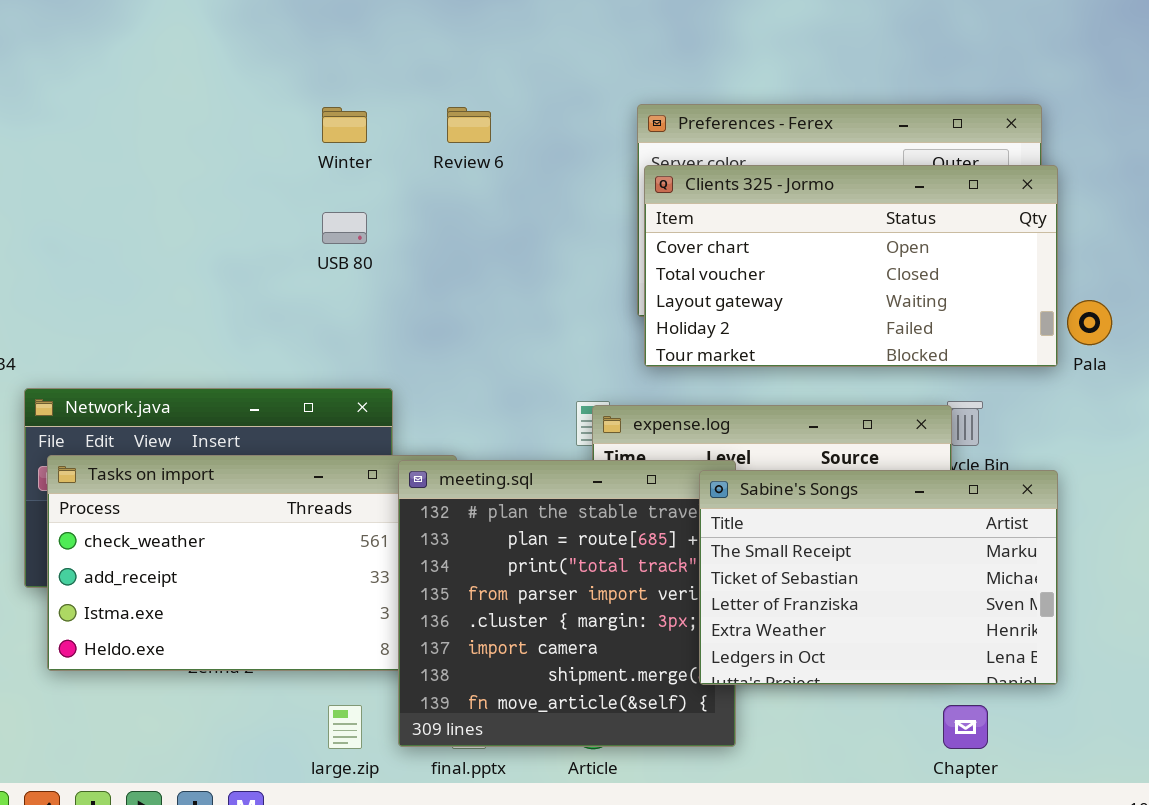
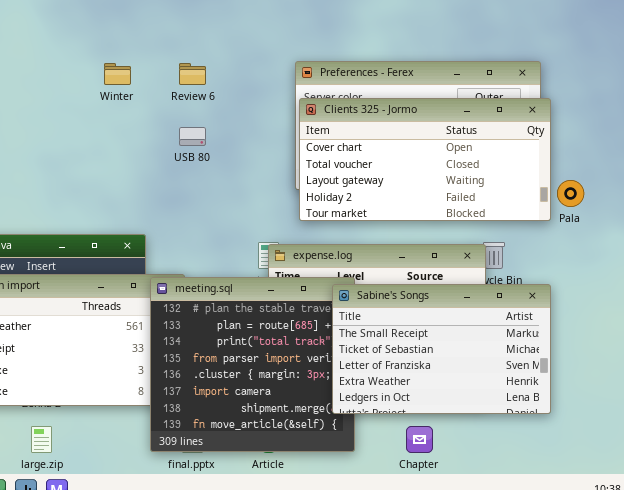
USB 80: [322,212,367,244] -> [179,127,206,146], moved
large.zip: [328,705,362,749] -> [31,426,52,453], moved
Chapter: [943,705,988,749] -> [406,426,433,453], moved

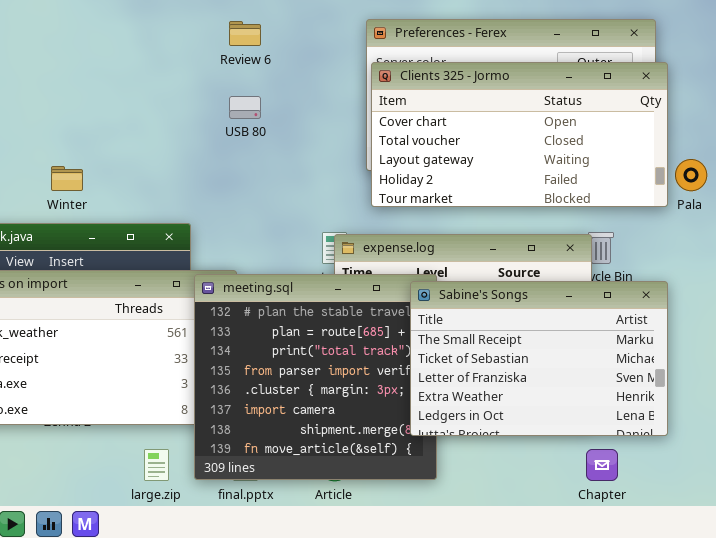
Winter: [104,63,131,85] -> [51,166,83,191], moved
large.zip: [31,426,52,453] -> [144,449,169,481], moved
Chapter: [406,426,433,453] -> [586,449,618,481], moved

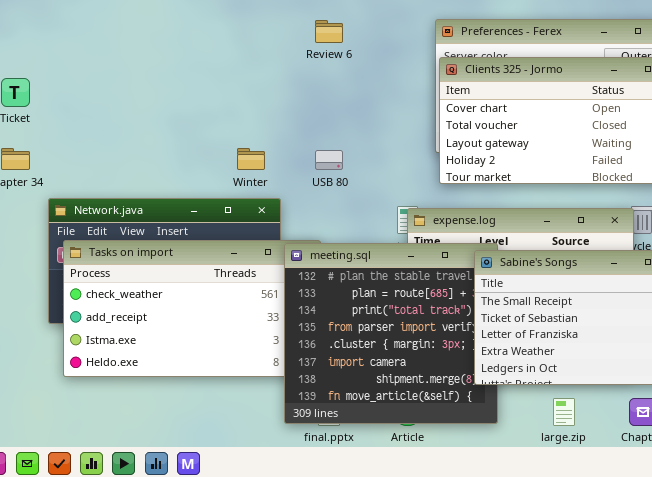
USB 80: [229,96,261,119] -> [315,150,343,170], moved
Winter: [51,166,83,191] -> [237,148,265,170], moved
large.zip: [144,449,169,481] -> [553,398,575,426], moved

